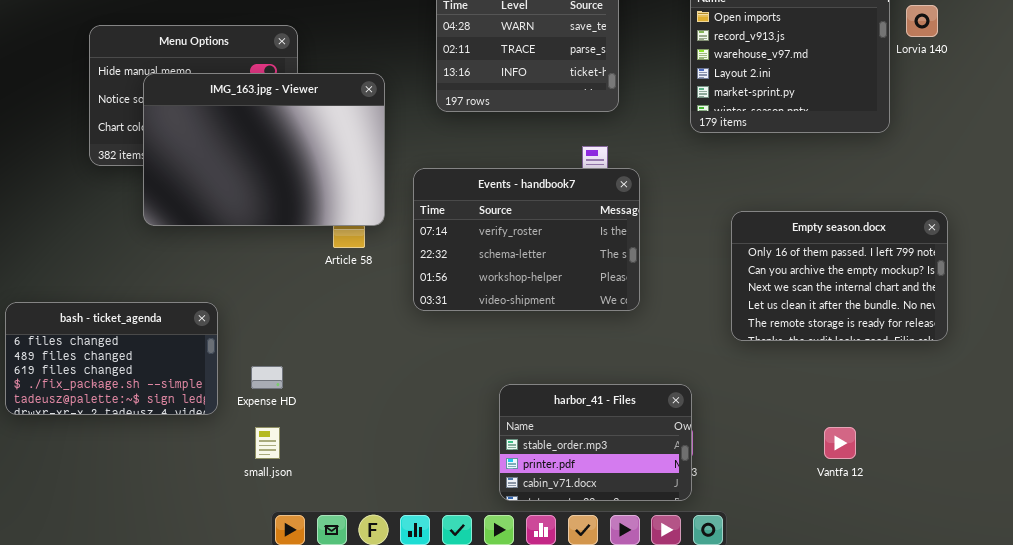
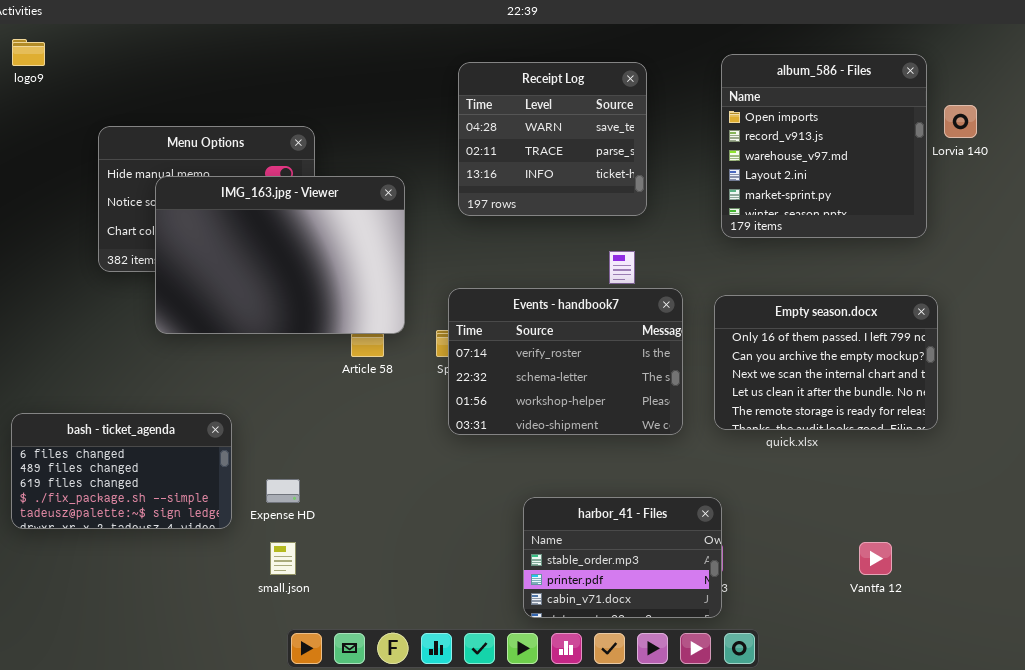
Events - handbook7: [413,168,640,311] -> [448,288,683,435], moved
Empty season.docx: [731,211,948,341] -> [714,295,938,430], moved

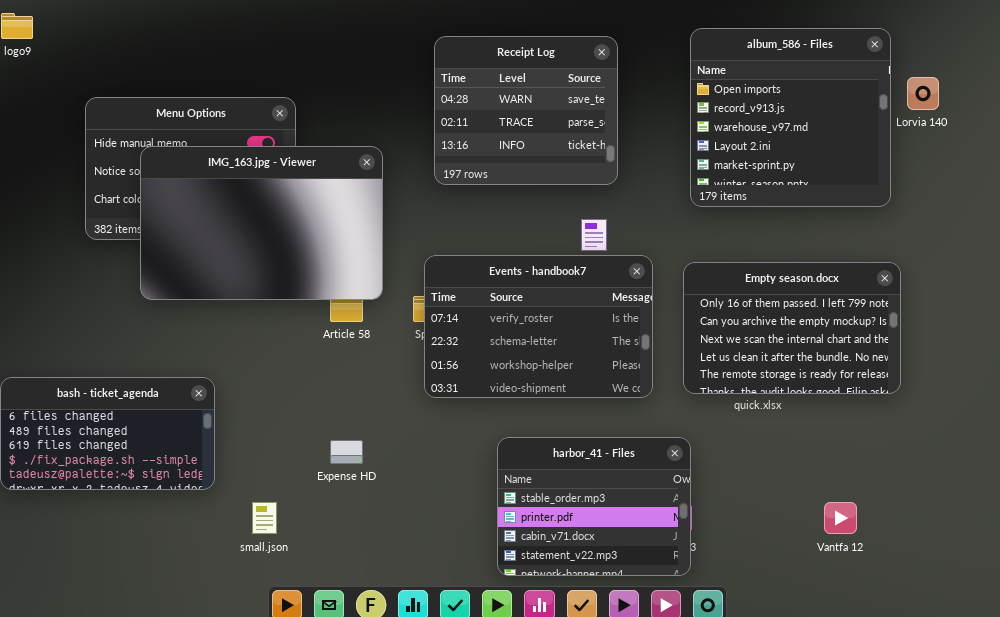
Expense HD: [266,479,300,503] -> [330,440,363,464], moved
harbor_41 - Files: [523,497,722,618] -> [497,437,691,576], resized

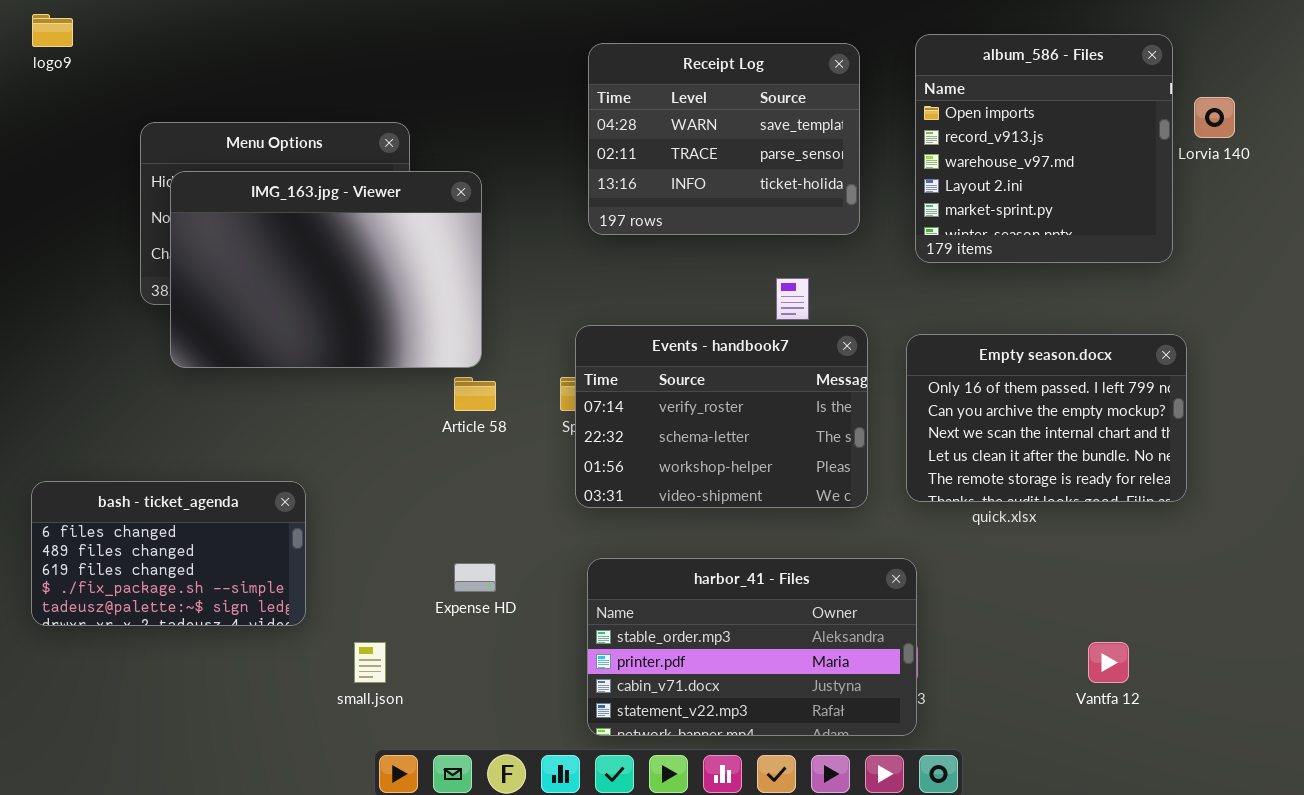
Receipt Log: [434,36,618,185] -> [588,43,860,235], resized
IMG_163.jpg - Viewer: [140,146,383,300] -> [170,171,482,368], moved
harbor_41 - Files: [497,437,691,576] -> [587,558,917,736], resized

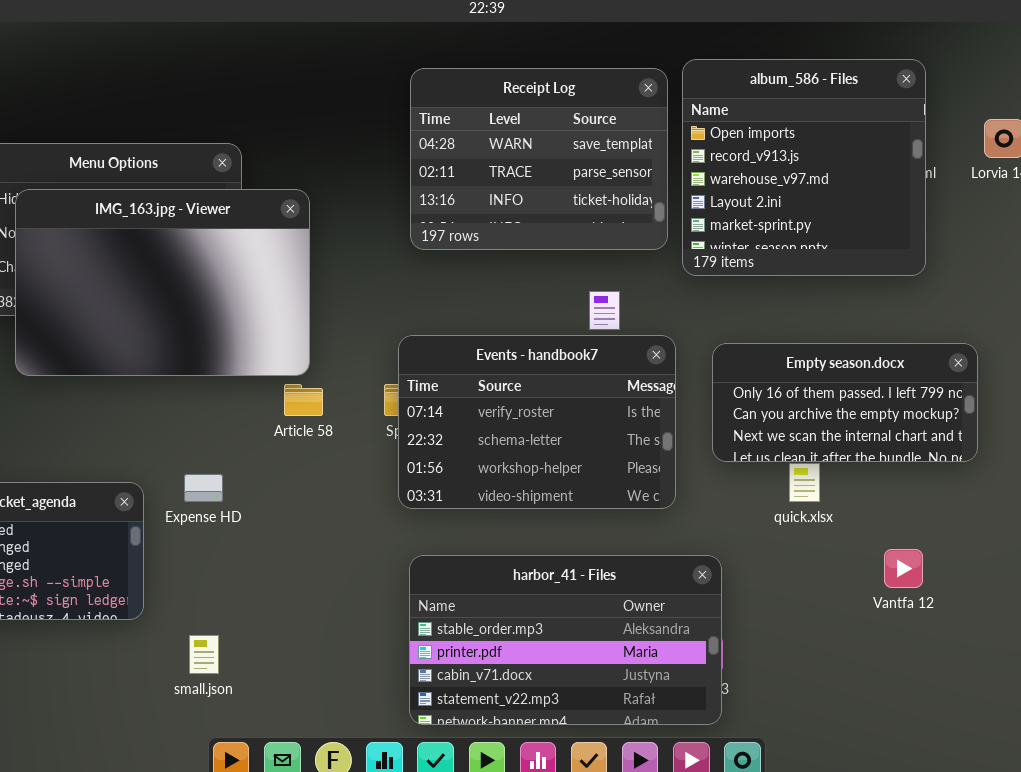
album_586 - Files: [915,34,1173,263] -> [682,59,926,276], moved
Empty season.docx: [906,334,1187,502] -> [712,343,978,462], resized
Expense HD: [454,563,496,592] -> [184,474,223,502], moved
Vantfa 12: [1088,642,1129,683] -> [884,549,923,588], moved

